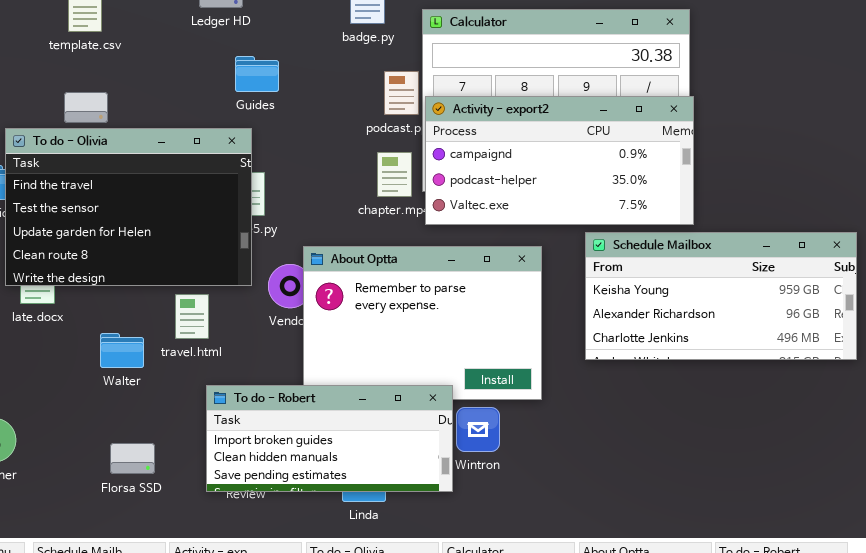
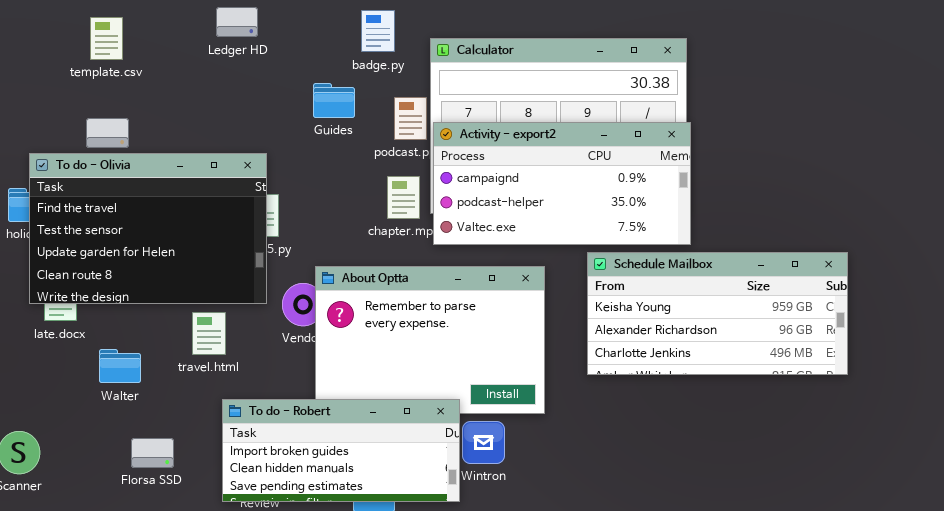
Guides: [235,56,279,92] -> [313,83,355,118], moved
Walter: [100,333,144,368] -> [99,349,141,383], moved
Florsa SSD: [110,443,155,474] -> [131,438,174,468], moved

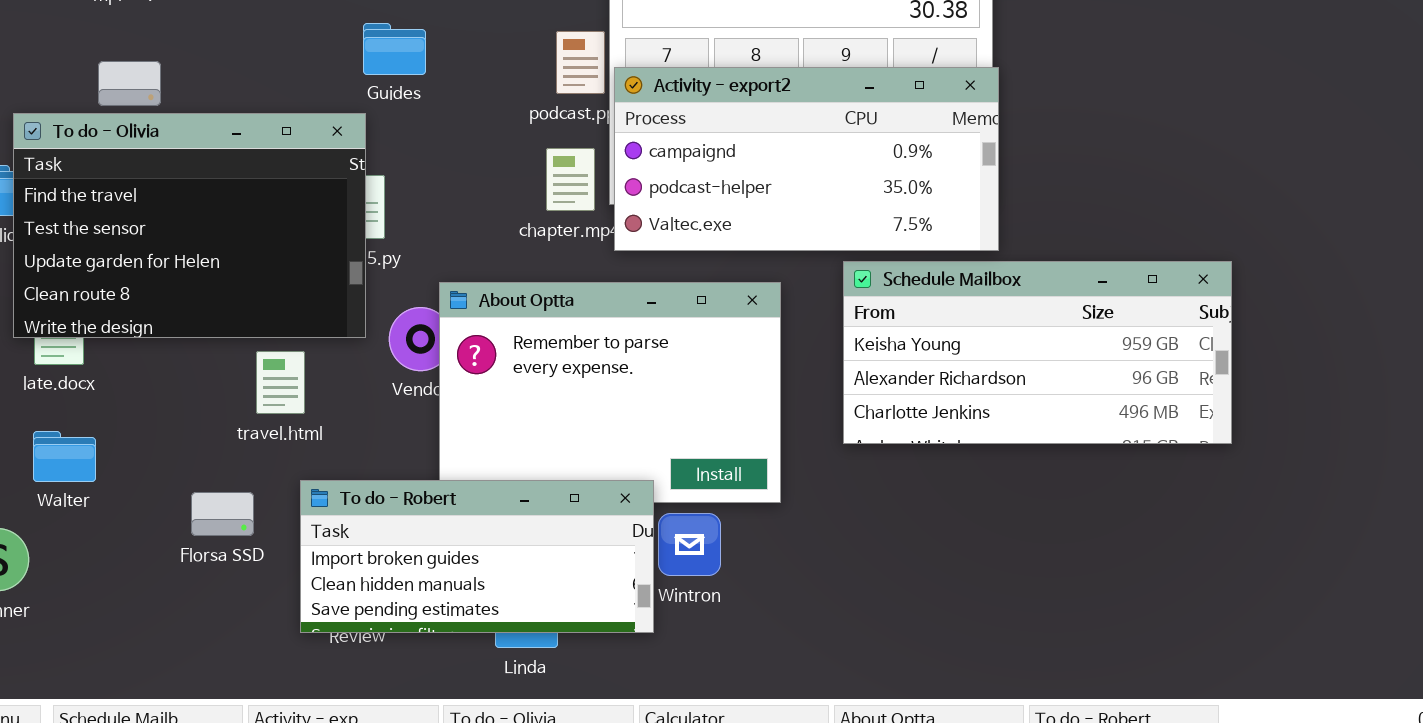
Guides: [313,83,355,118] -> [363,23,426,75], moved
Walter: [99,349,141,383] -> [33,431,96,482], moved
Florsa SSD: [131,438,174,468] -> [191,492,254,536], moved

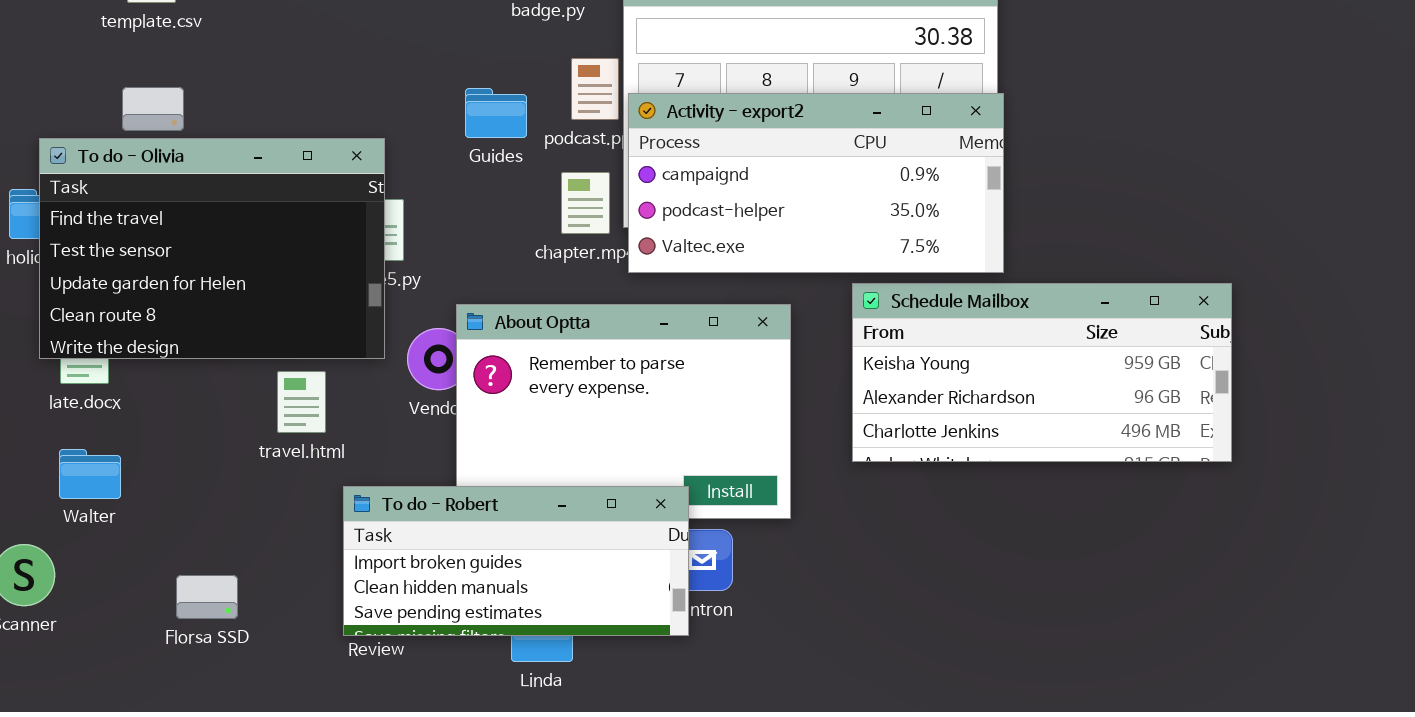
Guides: [363,23,426,75] -> [465,88,527,138], moved
To do - Robert: [300,480,654,633] -> [343,486,689,636], moved
Florsa SSD: [191,492,254,536] -> [176,575,238,619], moved

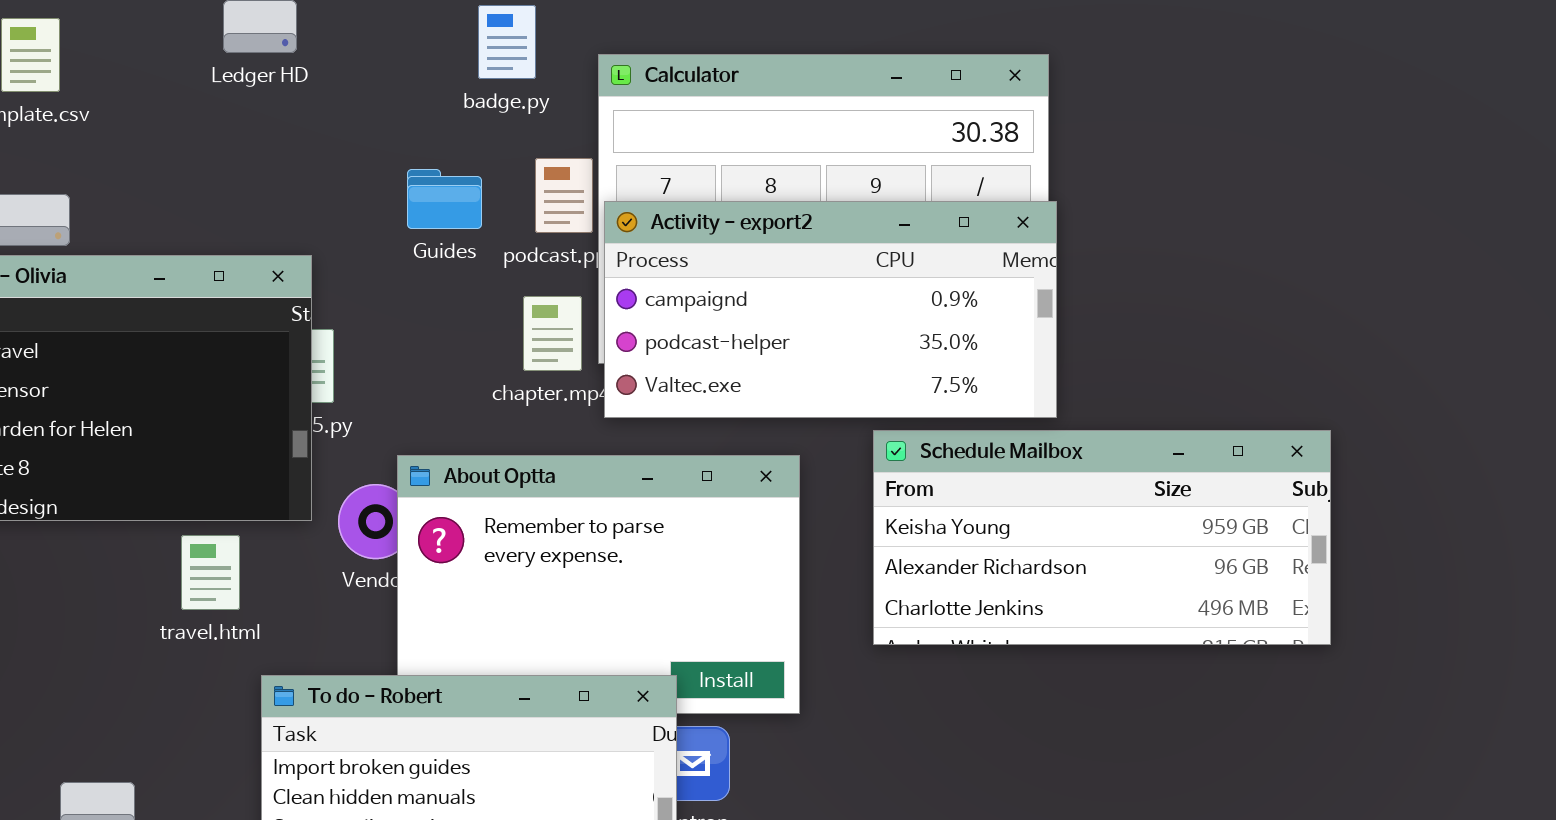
Guides: [465,88,527,138] -> [407,169,482,229], moved

